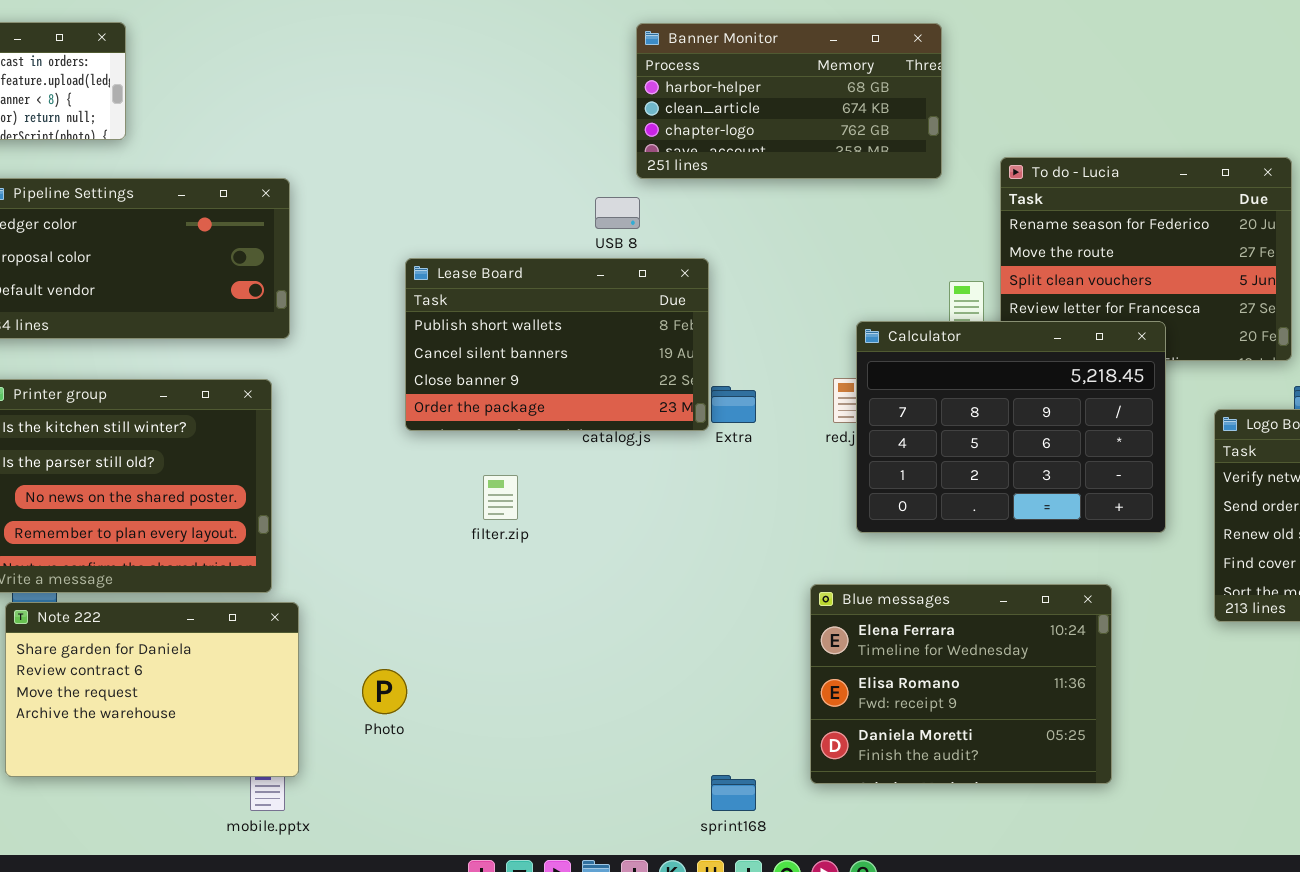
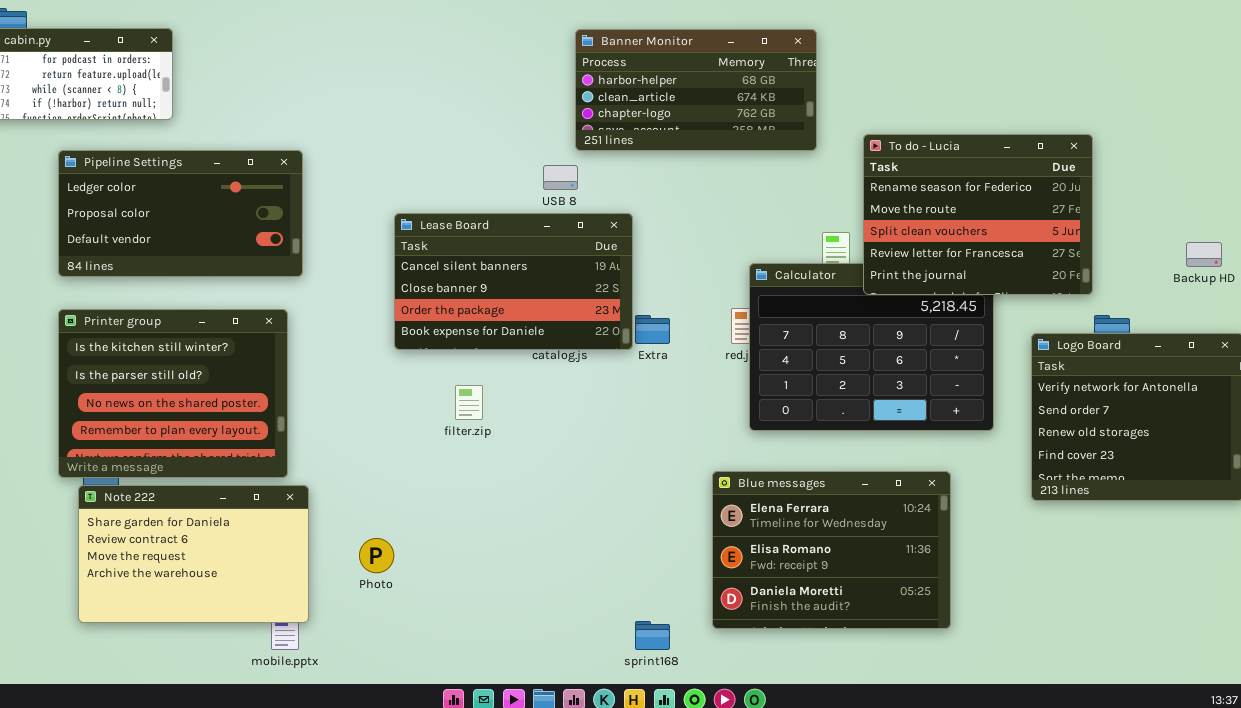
To do - Lucia: [1000,157,1292,361] -> [863,134,1093,295], raised
Lease Board: [405,258,709,431] -> [394,213,633,350], scrolled down 1 row

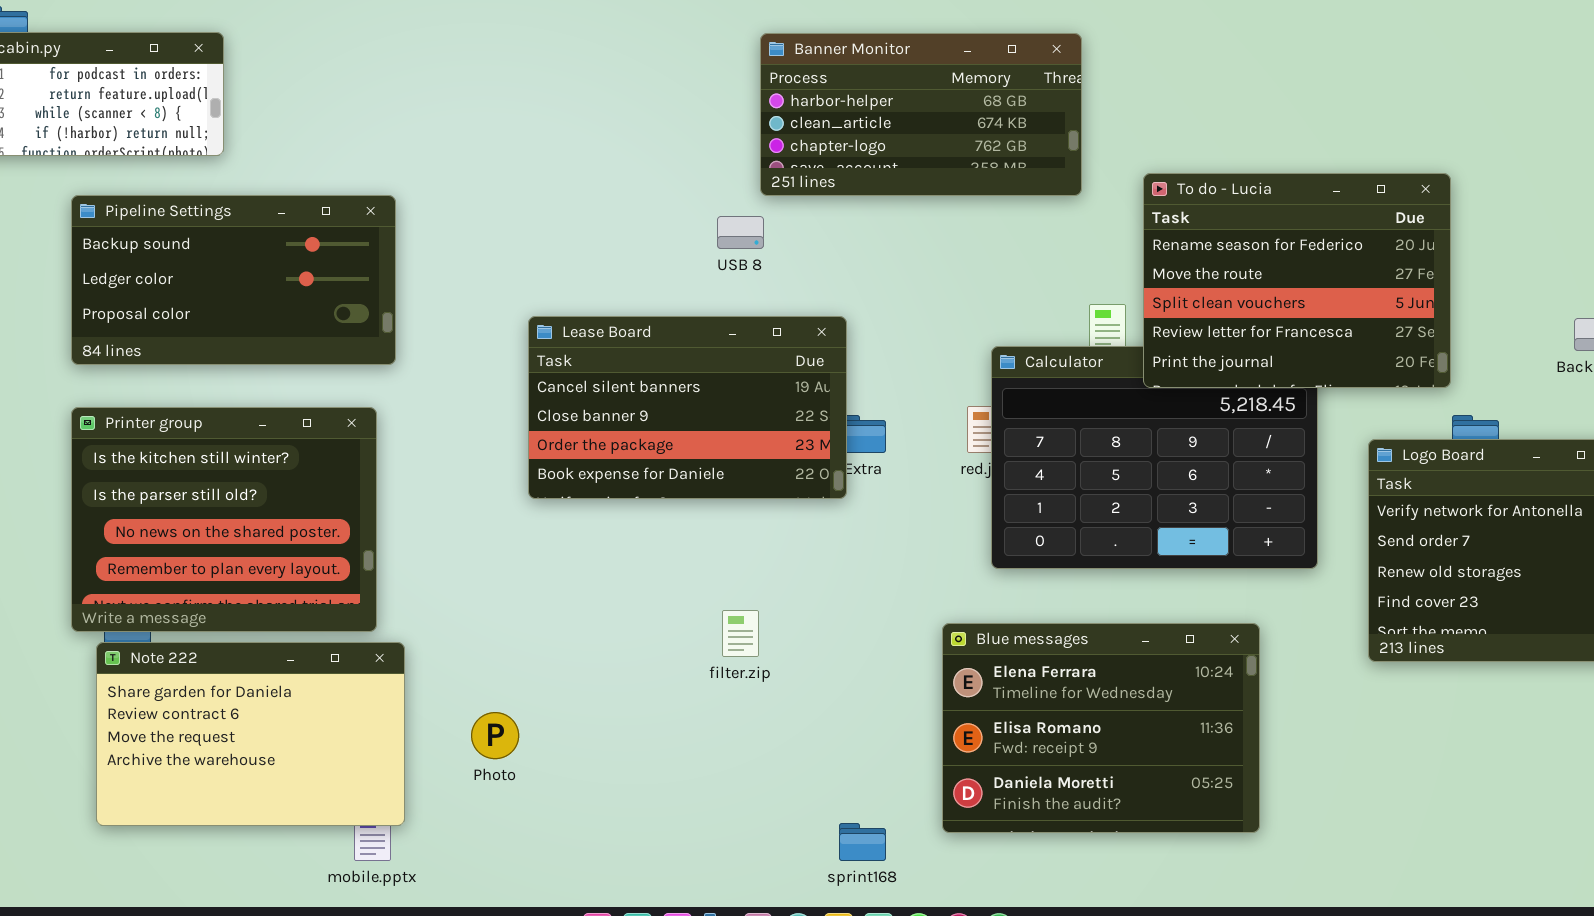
Pipeline Settings: [58,150,303,277] -> [71,195,396,365], scrolled up 1 row
Lease Board: [394,213,633,350] -> [528,316,847,499], moved
filter.zip: [455,385,483,420] -> [722,610,759,657], moved

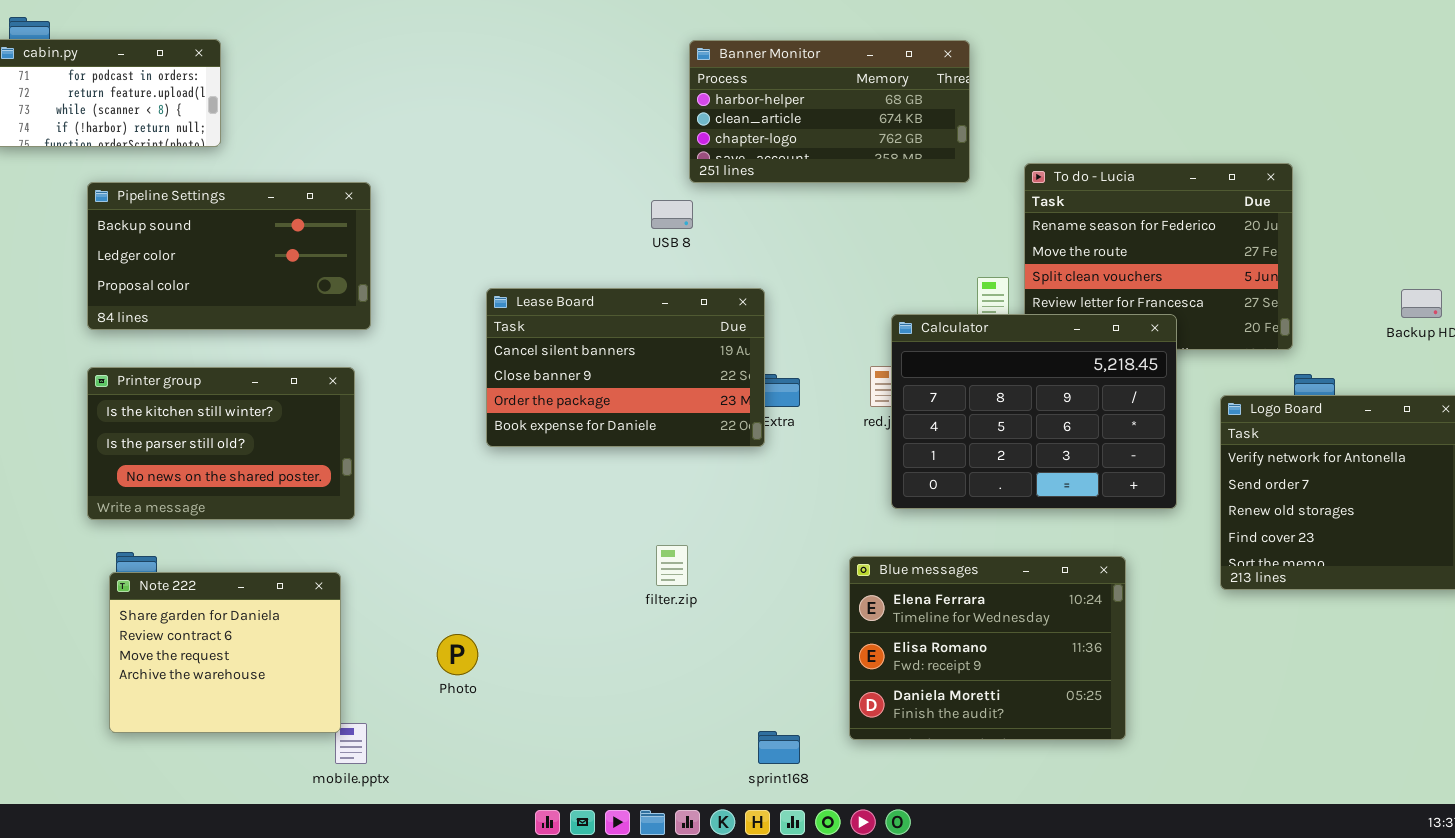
Calculator: [991,346,1318,569] -> [891,314,1177,509], raised
Printer group: [71,407,377,632] -> [87,367,355,520], resized
Note 222: [96,642,405,826] -> [109,572,341,733], resized

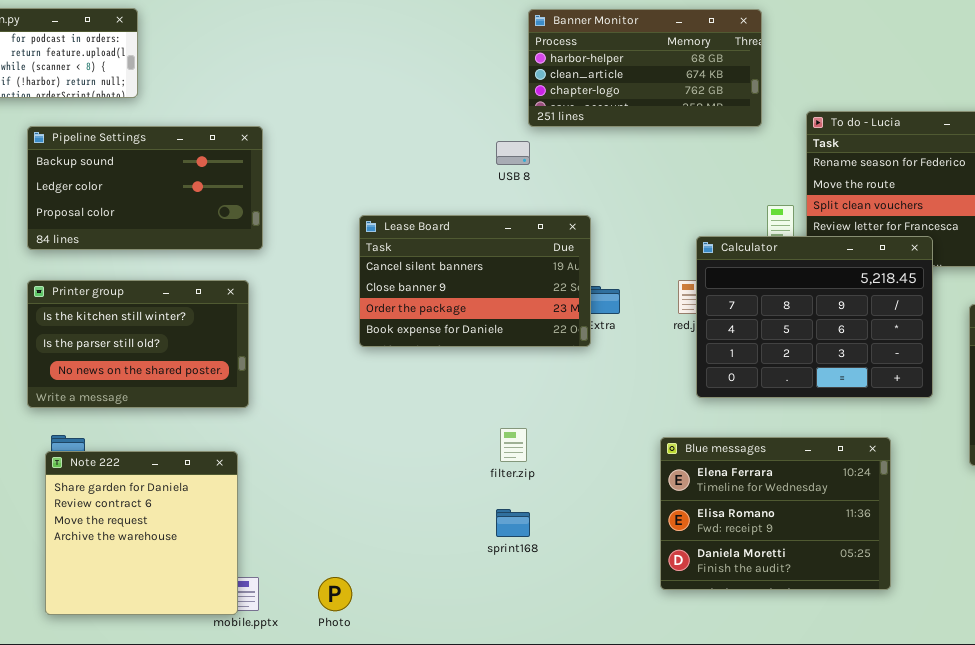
Note 222: [109,572,341,733] -> [45,451,238,615], resized
Photo: [437,634,478,675] -> [318,577,352,611], moved
sprint168: [758,731,800,764] -> [496,509,530,537], moved

